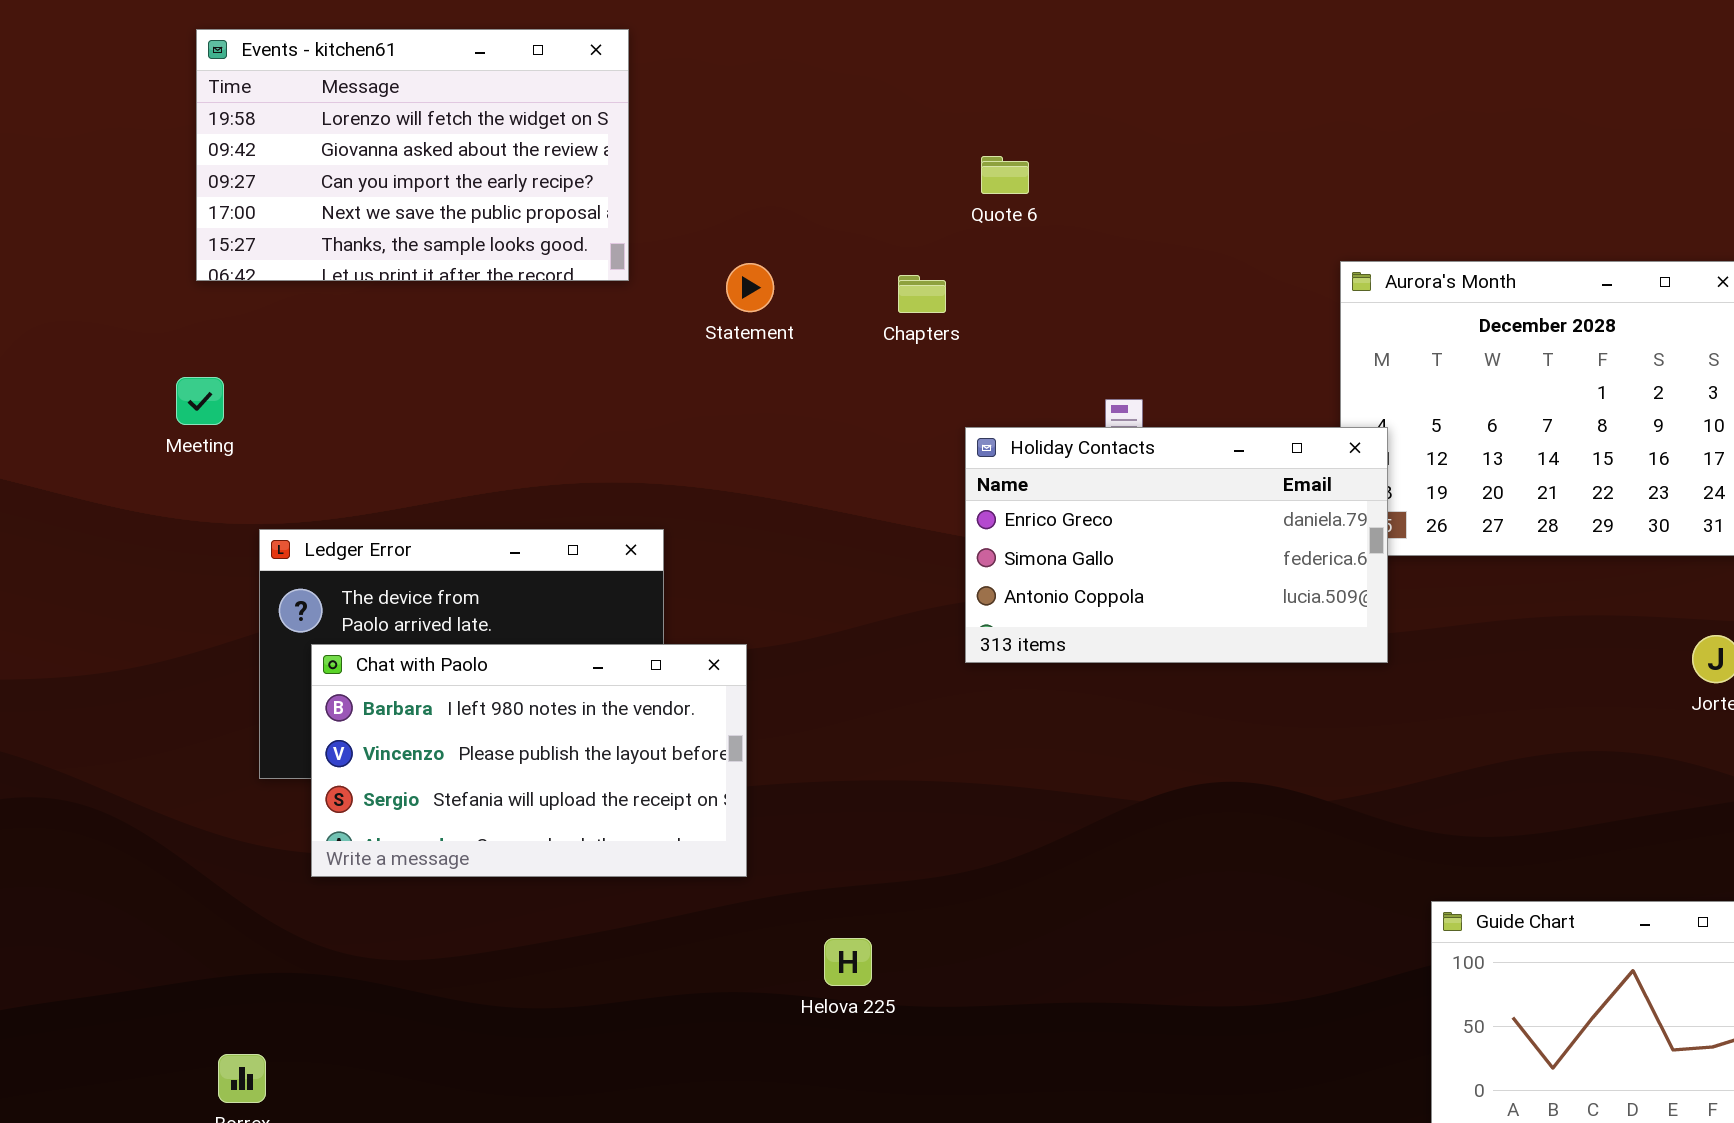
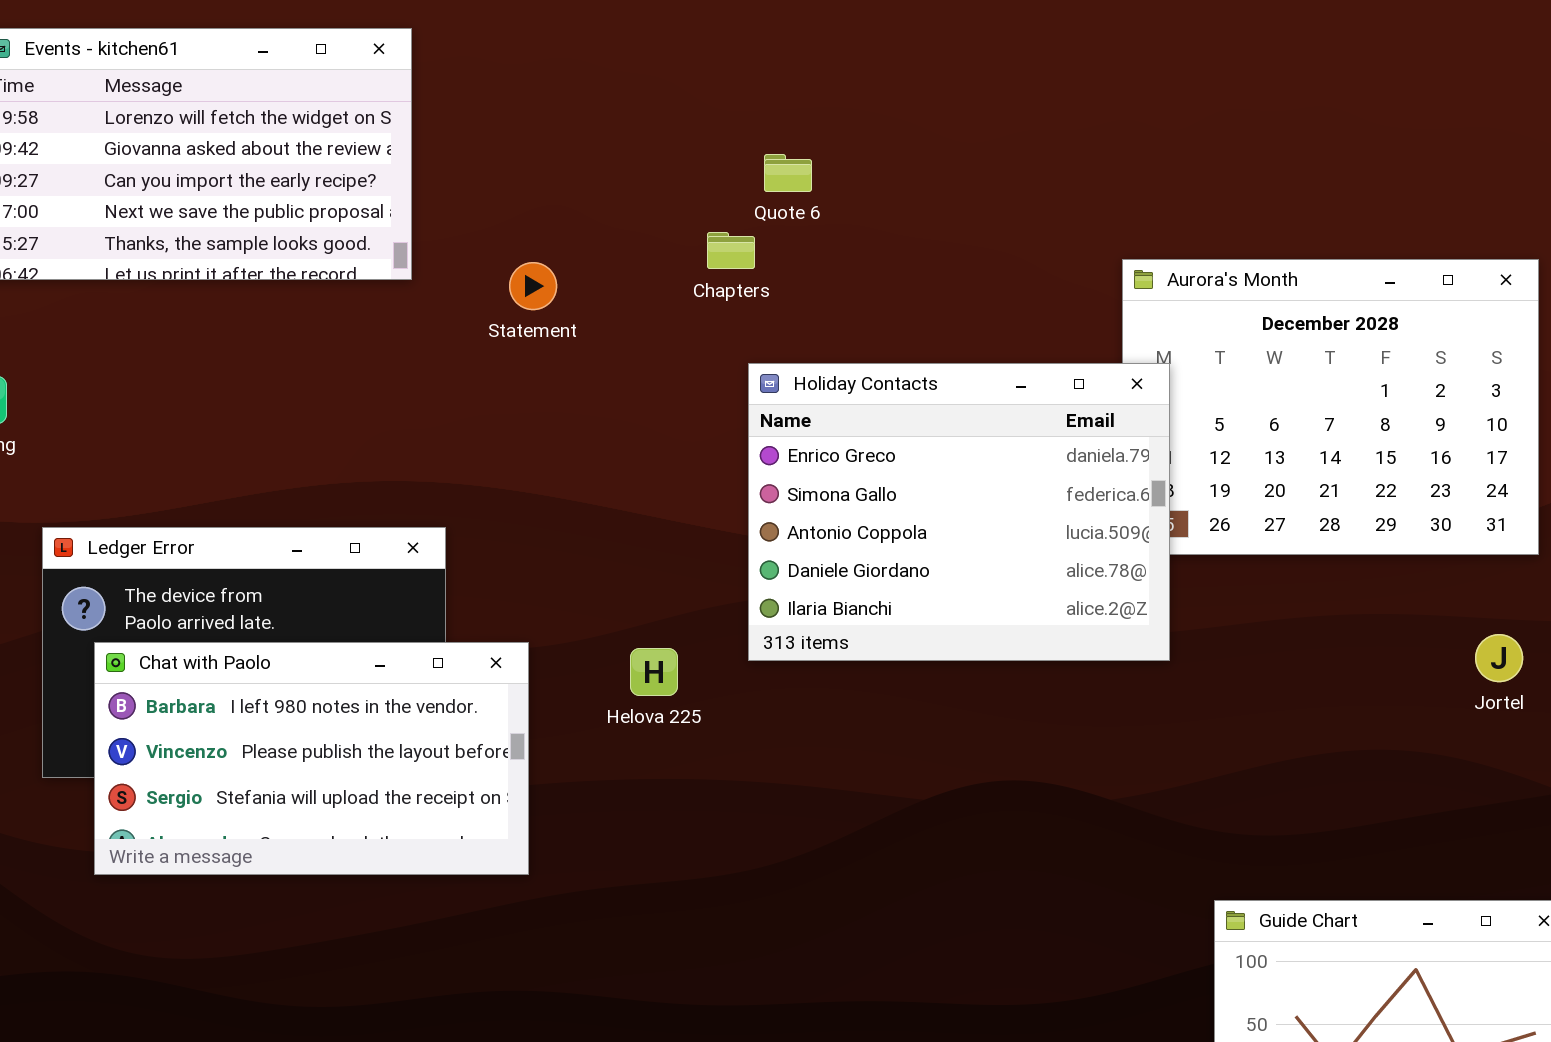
Chapters: [898,275,946,313] -> [707,232,755,269], moved
Holiday Contacts: [965,427,1388,663] -> [748,363,1170,661], resized
Helova 225: [824,938,872,986] -> [630,648,678,696], moved

